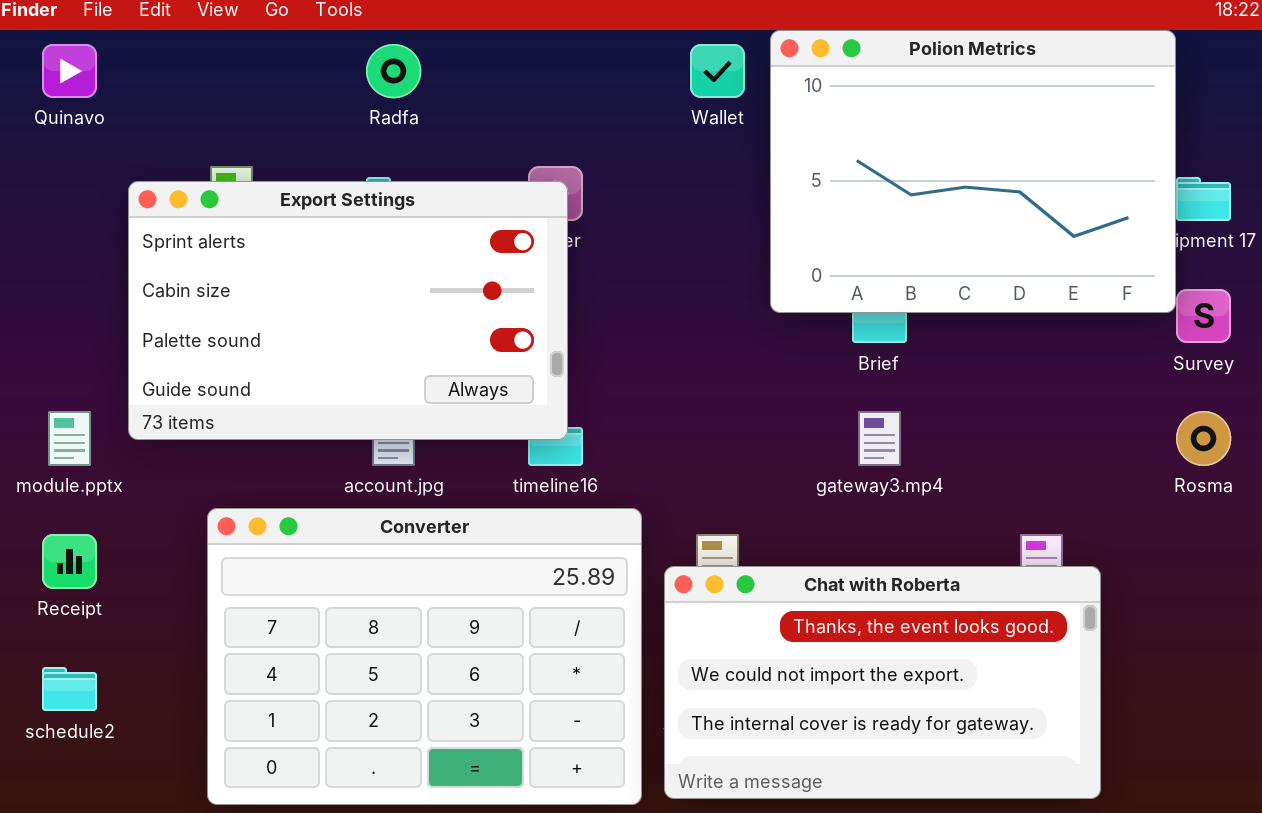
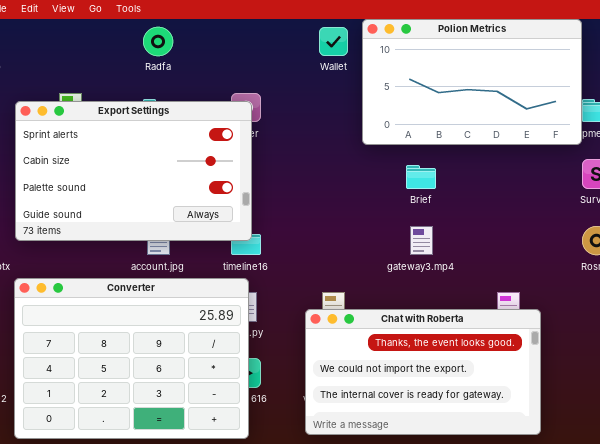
Polion Metrics: [770,30,1176,313] -> [362,19,582,145], resized
Converter: [207,508,642,805] -> [14,278,249,439], moved

